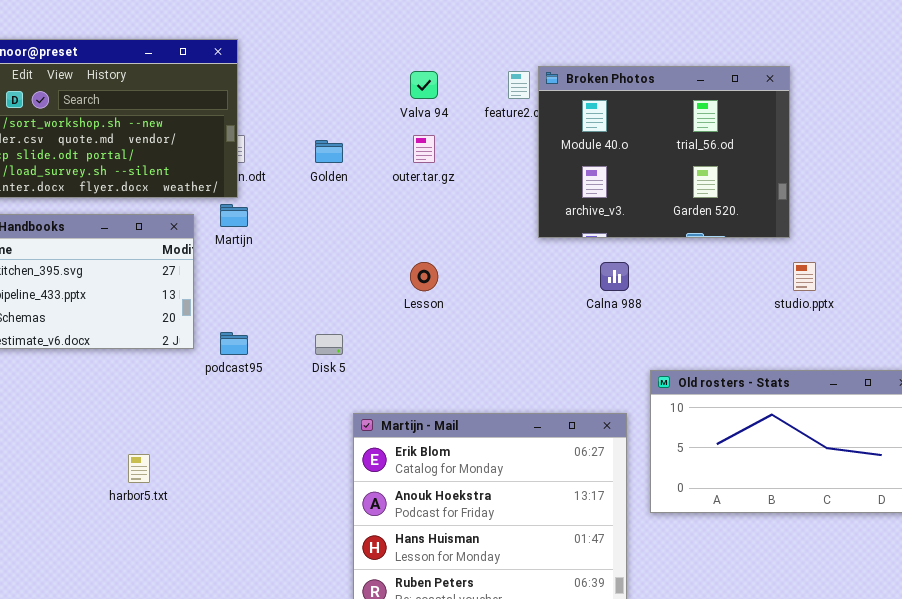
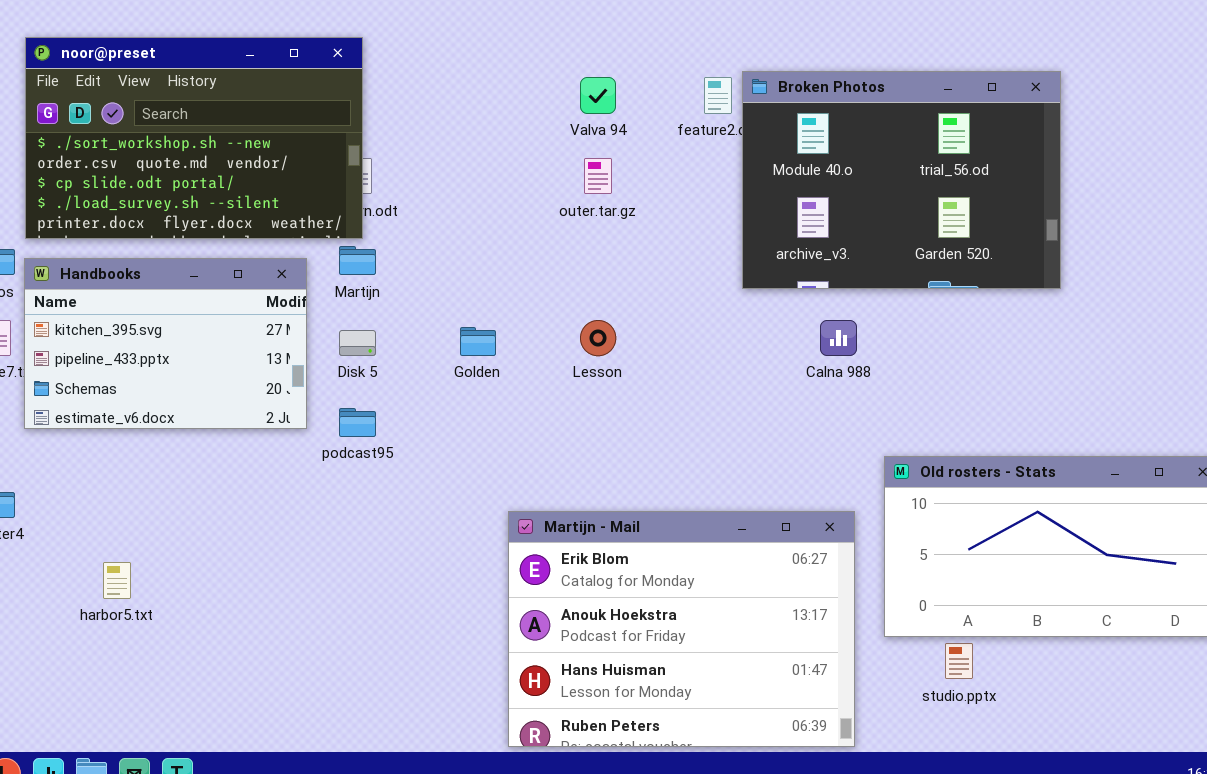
Golden: [315,140,343,163] -> [460,327,496,356], moved
studio.pptx: [793,262,816,291] -> [945,643,973,679], moved
Disk 5: [315,334,343,355] -> [339,330,376,356], moved
harbor5.txt: [128,454,150,483] -> [103,562,131,599], moved

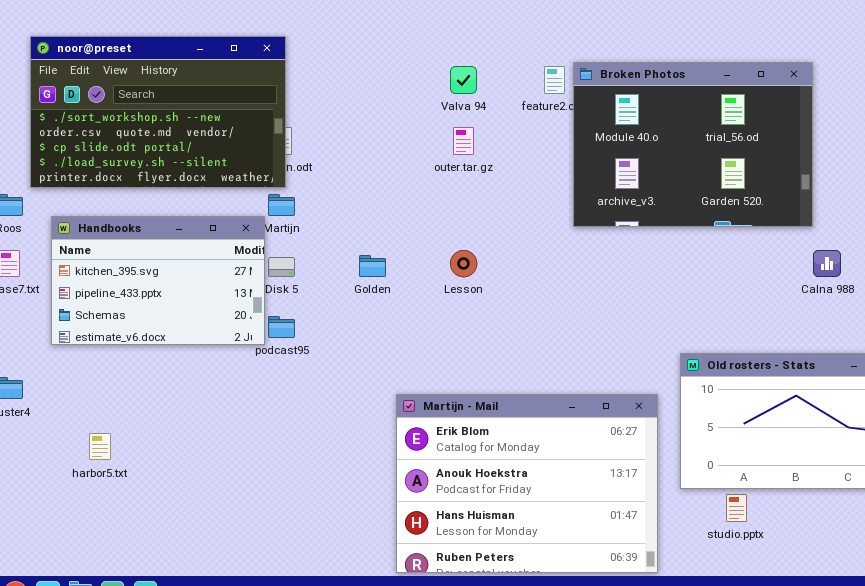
Handbooks: [24,258,307,429] -> [51,216,265,345], moved
Calna 988: [820,320,857,356] -> [813,250,841,277], moved

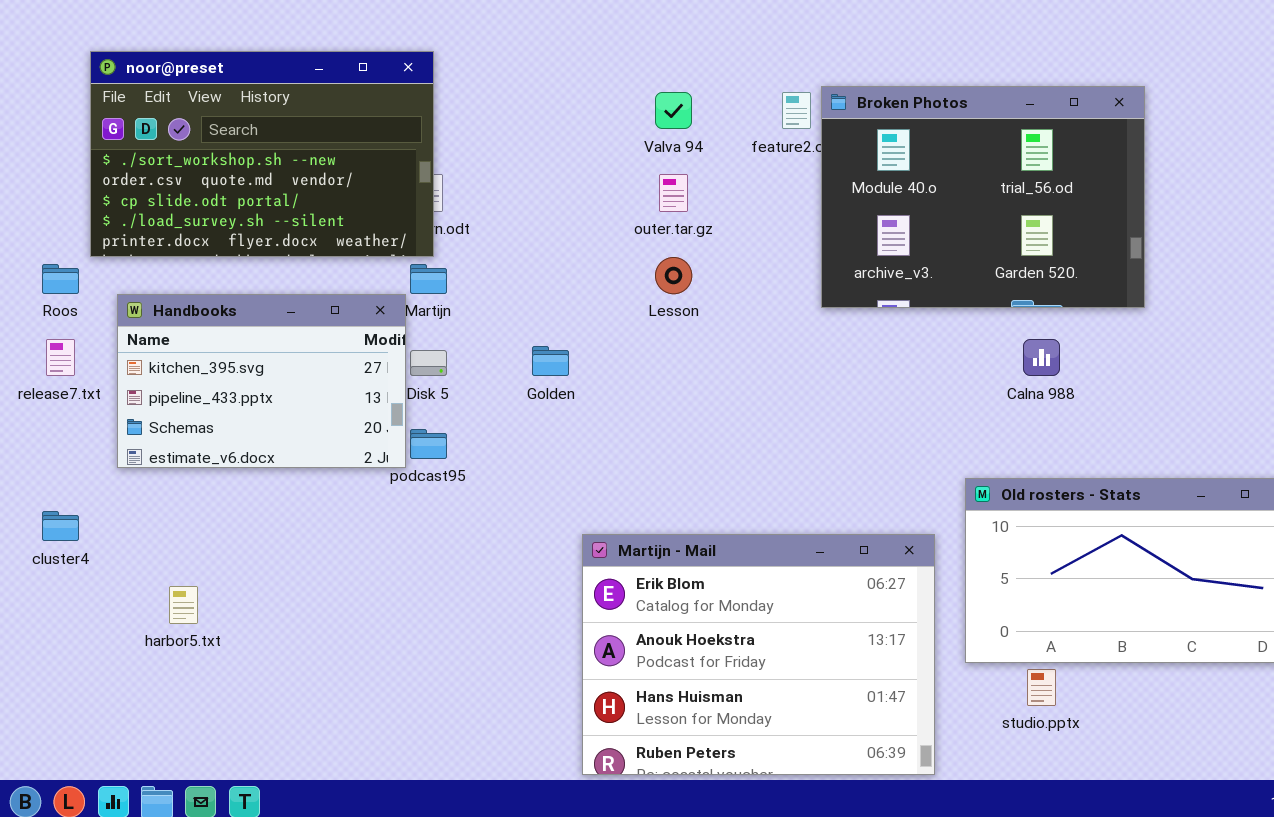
Lesson: [450,250,477,277] -> [655,257,692,294], moved
Calna 988: [813,250,841,277] -> [1023,339,1060,376], moved

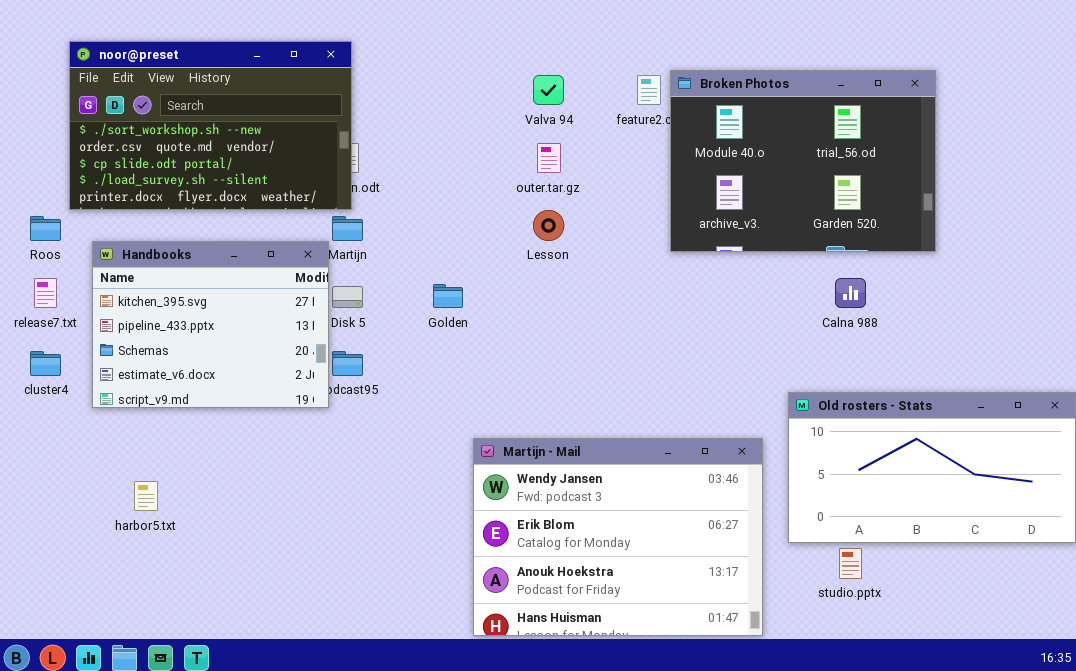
Handbooks: [117,294,406,468] -> [92,241,329,408], resized
cluster4: [42,511,79,541] -> [30,351,61,376], moved
Martijn - Mail: [582,534,935,775] -> [473,438,763,636], scrolled up 1 row

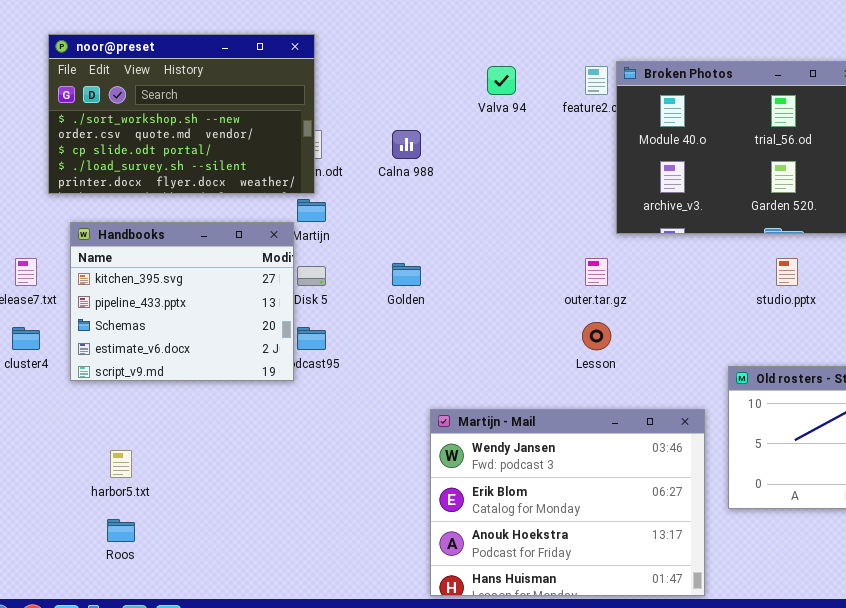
outer.tar.gz: [537,143,561,173] -> [585,258,608,286], moved
Lesson: [533,210,564,241] -> [582,322,611,350], moved
Roos: [30,216,61,241] -> [107,519,135,542], moved
Calna 988: [835,278,866,308] -> [392,130,421,159], moved
studio.pptx: [839,548,862,579] -> [776,258,798,286], moved

